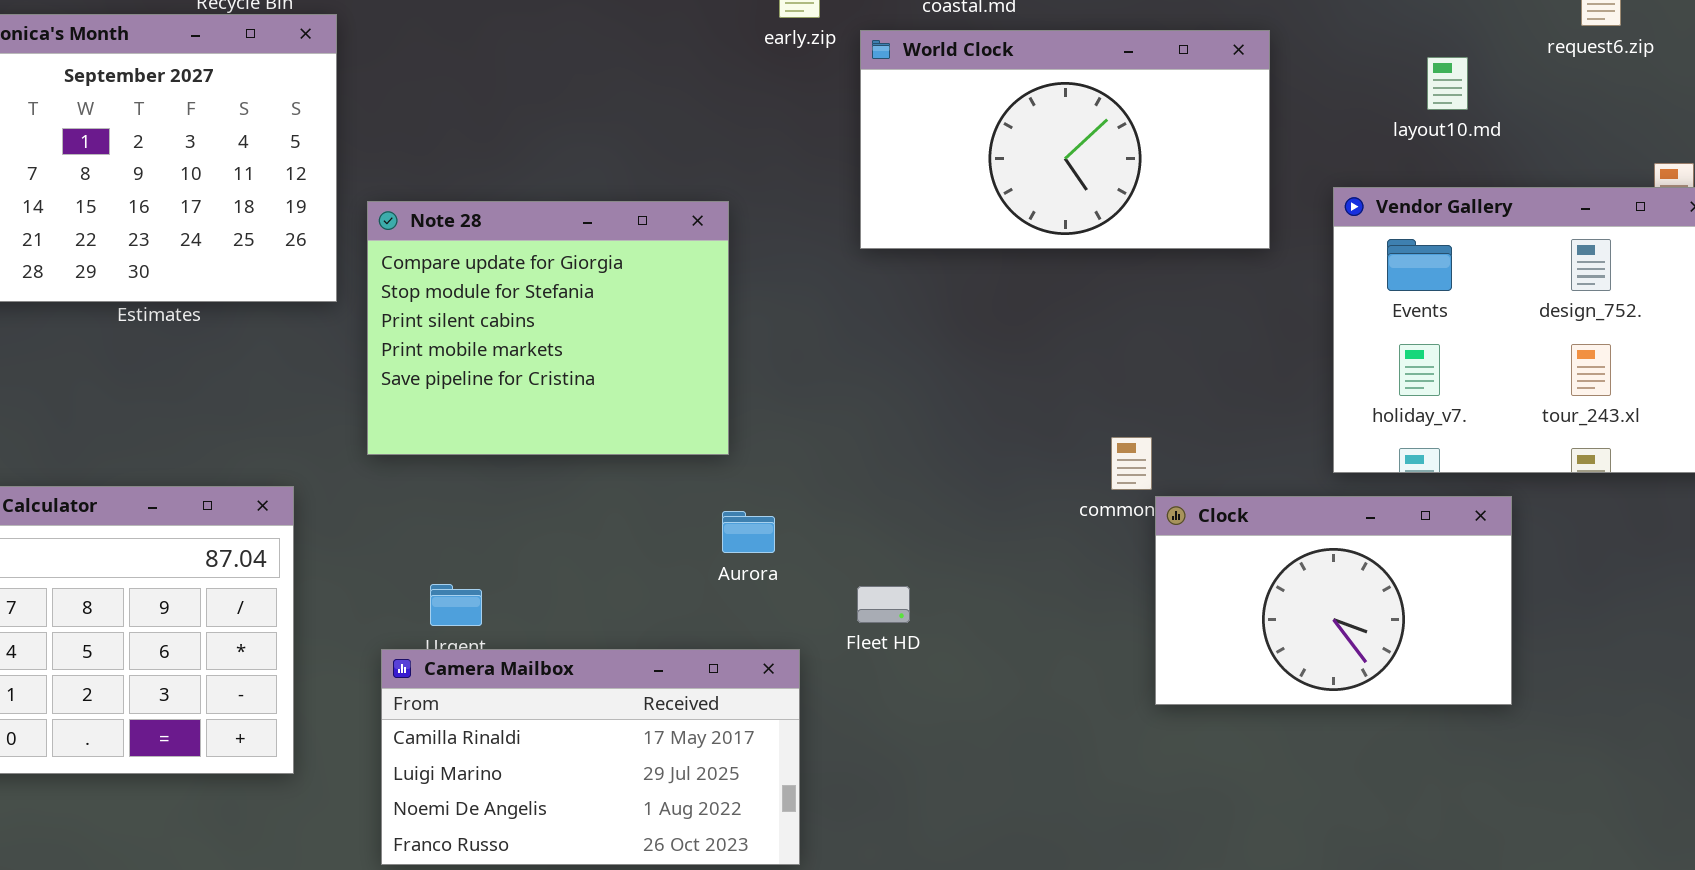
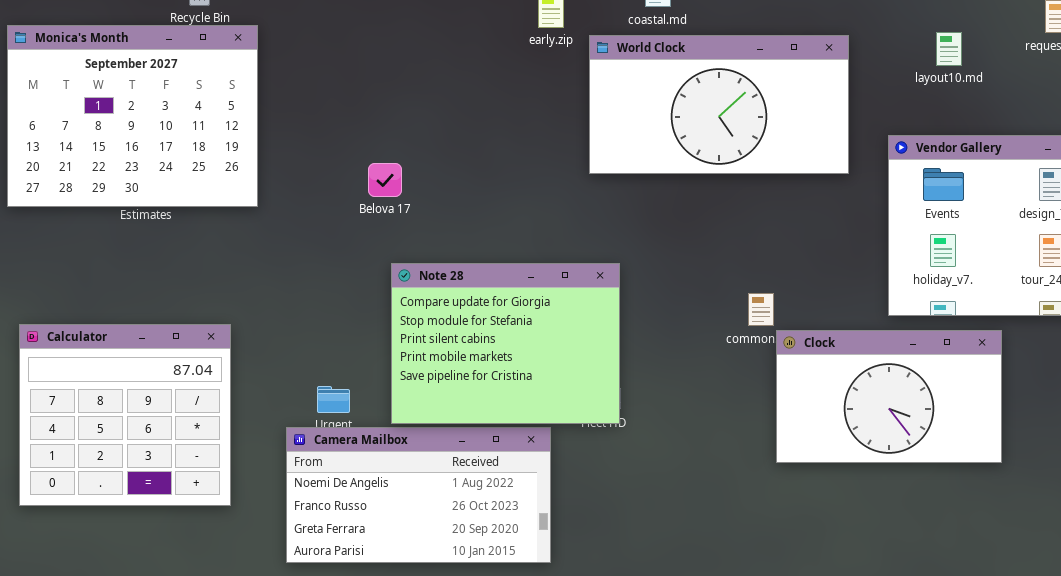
layout10.md: [1427,57,1468,110] -> [936,32,962,66], moved
Note 28: [367,201,729,455] -> [391,263,620,424], moved
Camera Mailbox: [381,649,800,865] -> [286,427,551,563], scrolled down 2 rows

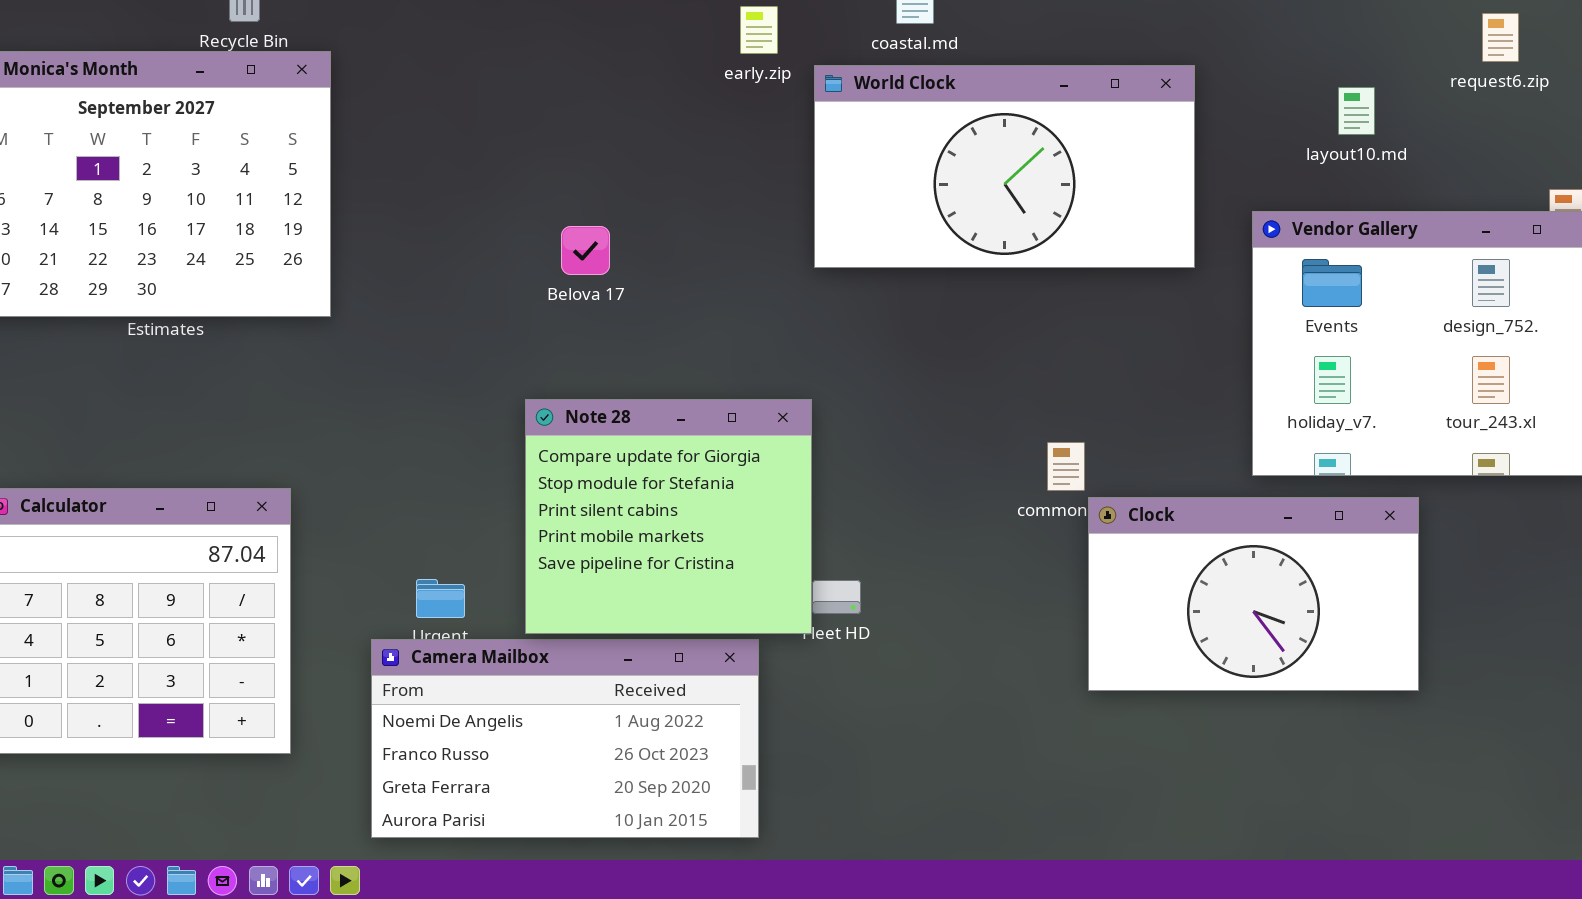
layout10.md: [936,32,962,66] -> [1338,87,1375,135], moved
Belova 17: [368,163,402,197] -> [561,226,610,275], moved
Note 28: [391,263,620,424] -> [525,399,812,634], resized

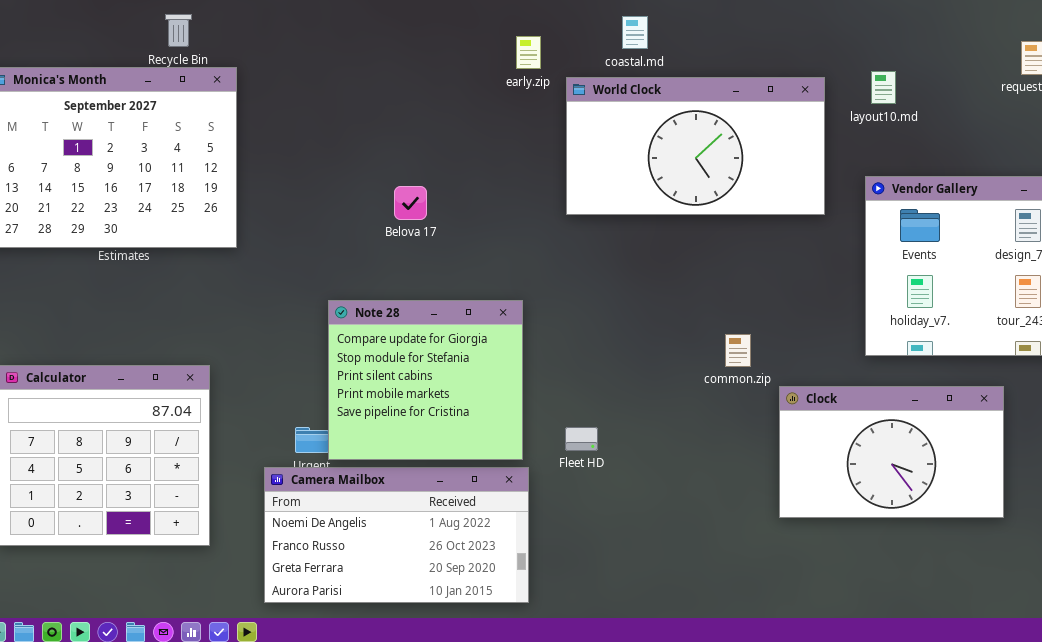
layout10.md: [1338,87,1375,135] -> [871,71,896,104], moved
Note 28: [525,399,812,634] -> [328,300,523,460], moved
Clock: [1088,497,1419,691] -> [779,386,1004,518], moved

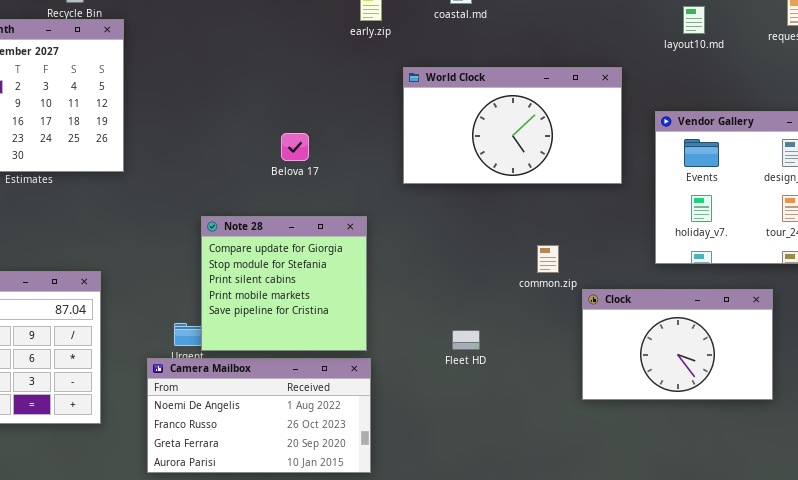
layout10.md: [871,71,896,104] -> [683,6,705,34], moved
World Clock: [566,77,825,215] -> [403,67,622,184], moved
Belova 17: [394,186,427,220] -> [281,133,309,161], moved
Fleet HD: [565,427,598,451] -> [452,330,480,350], moved

